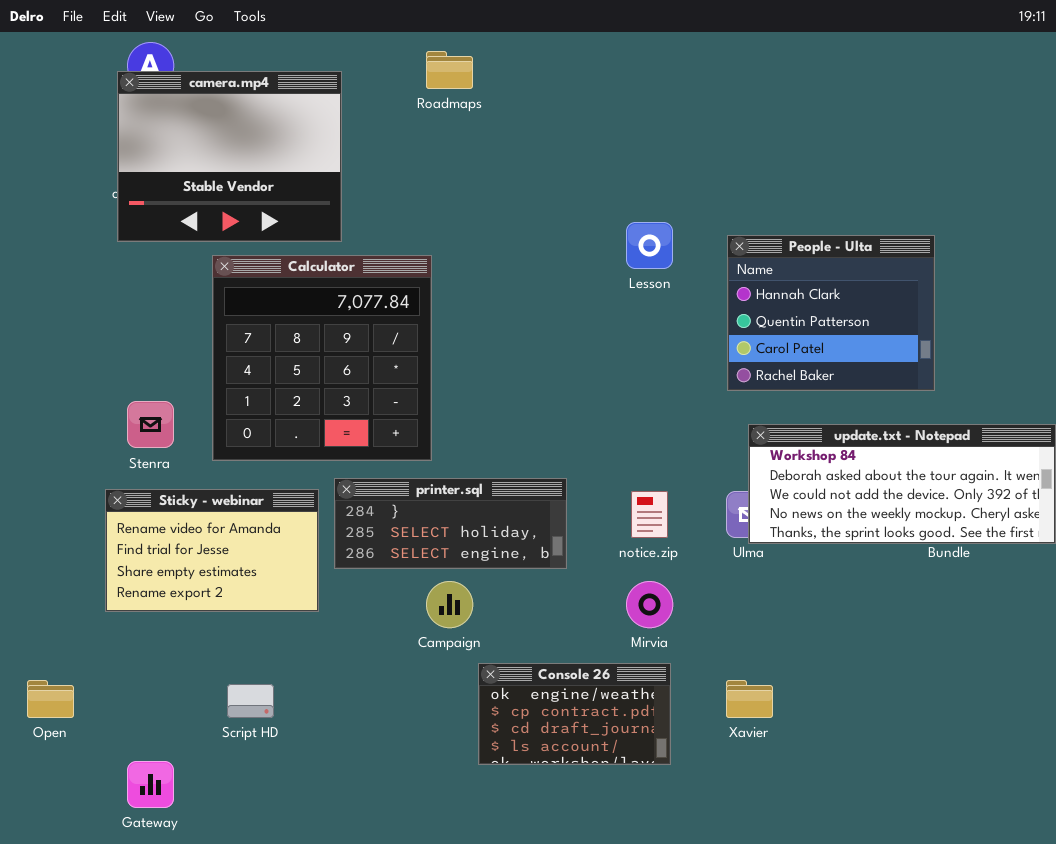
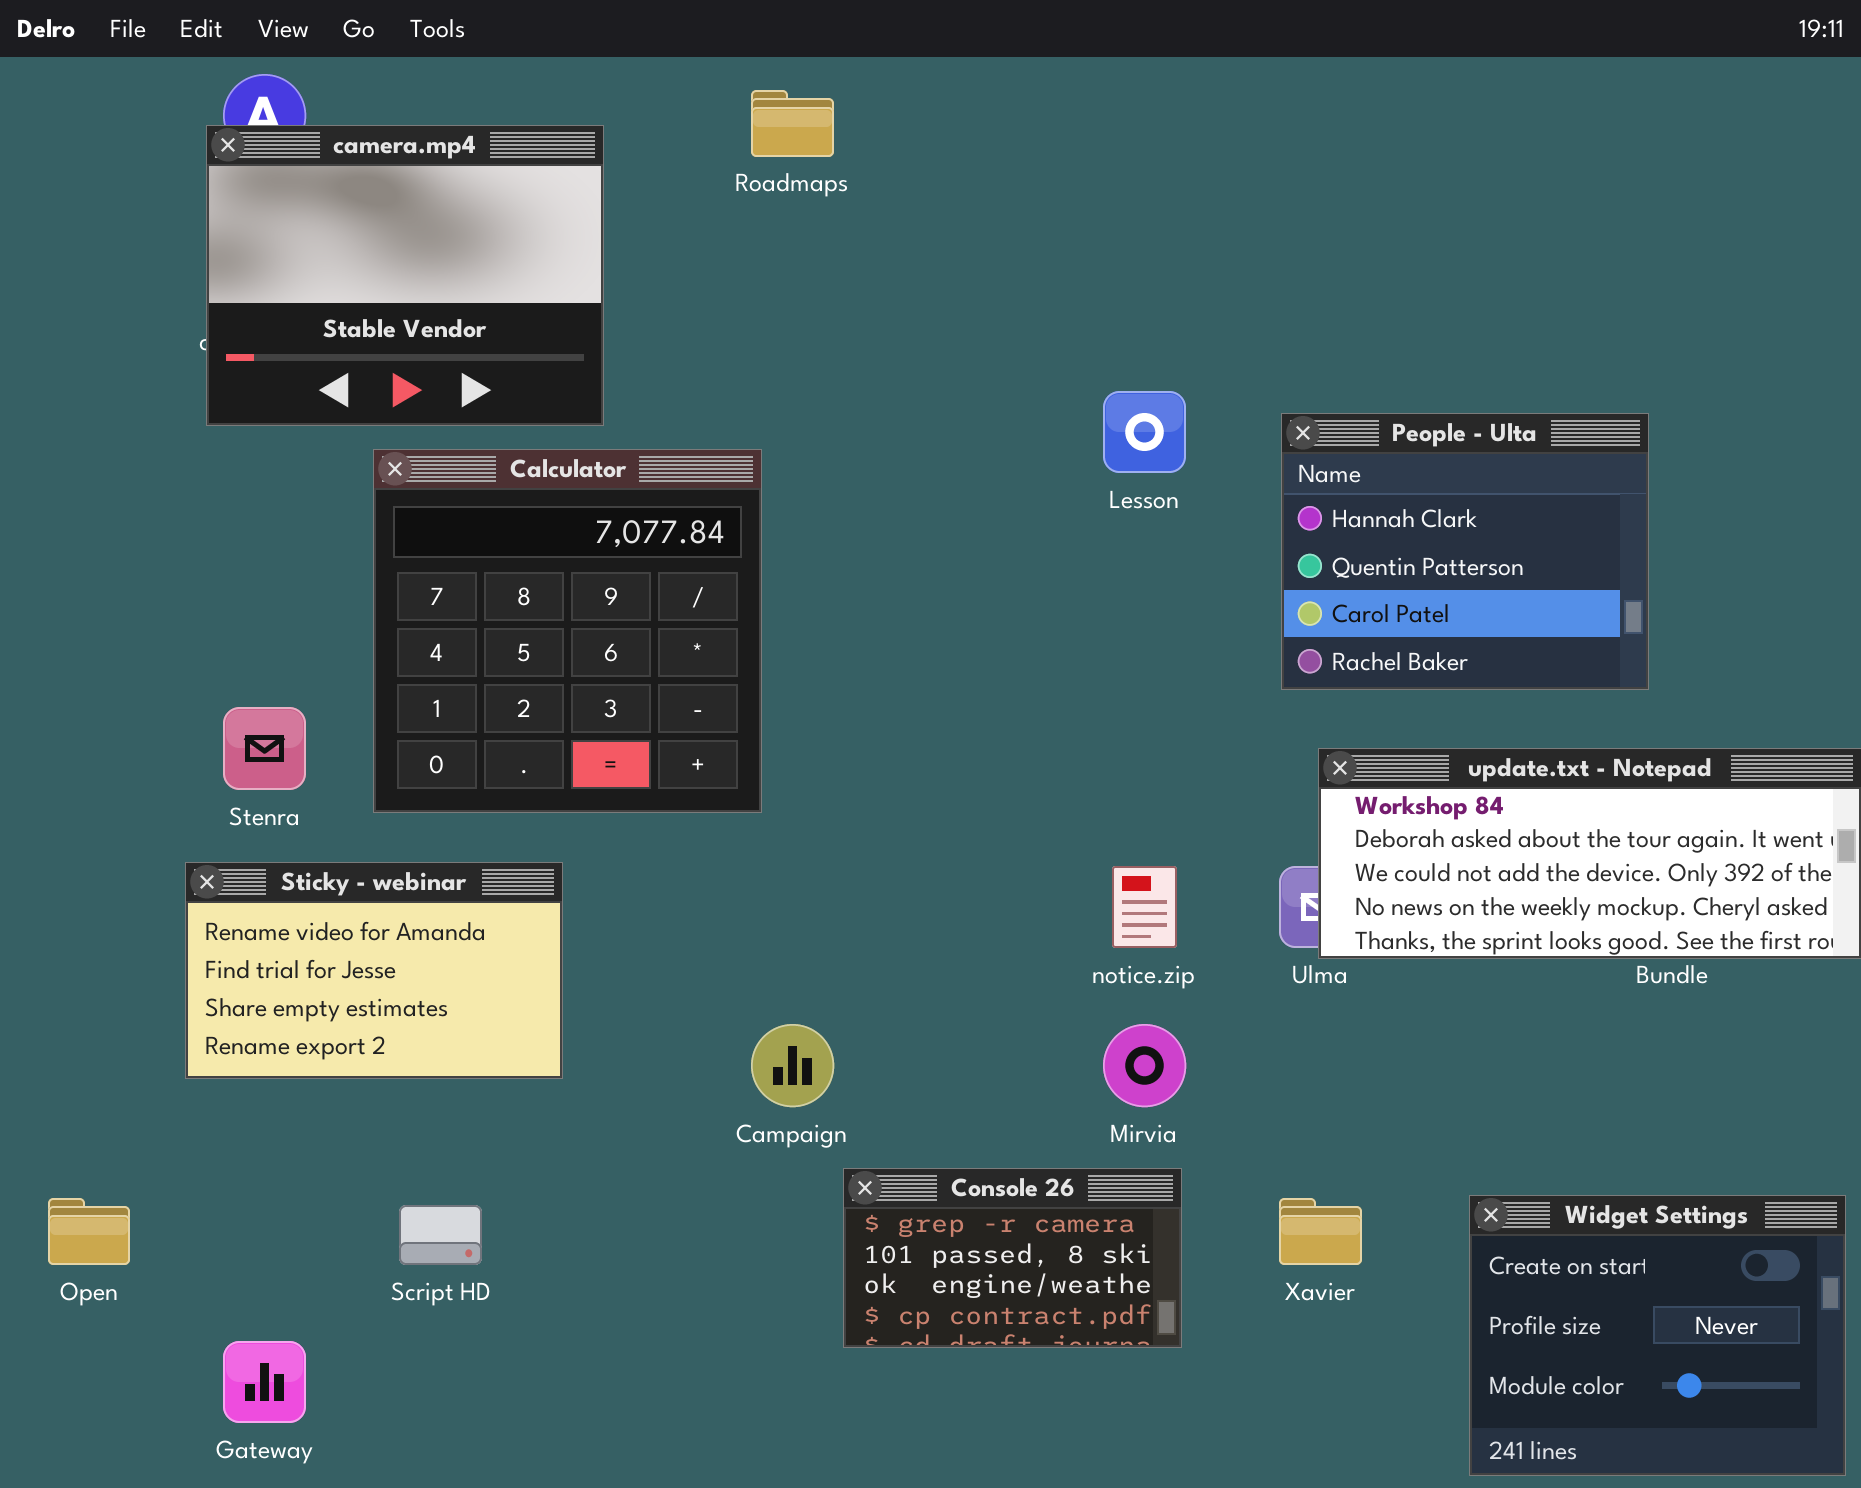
printer.sql: [334,478,567,569] -> none, closed
Console 26: [478,663,671,765] -> [843,1168,1182,1348], scrolled up 2 rows
Widget Settings: none -> [1469,1195,1846,1476], opened

